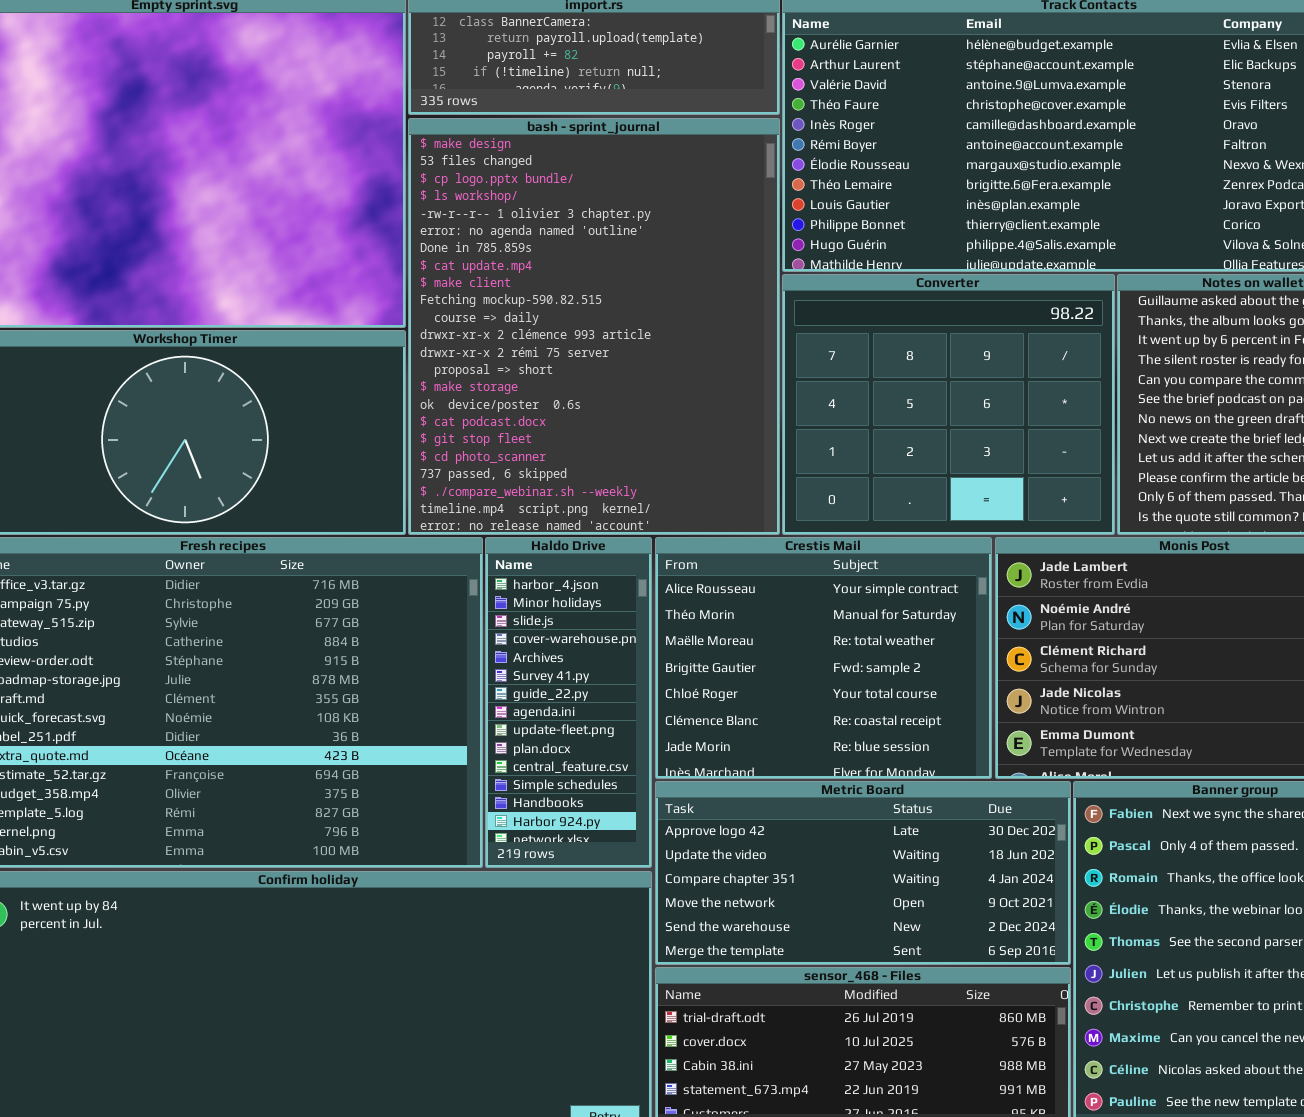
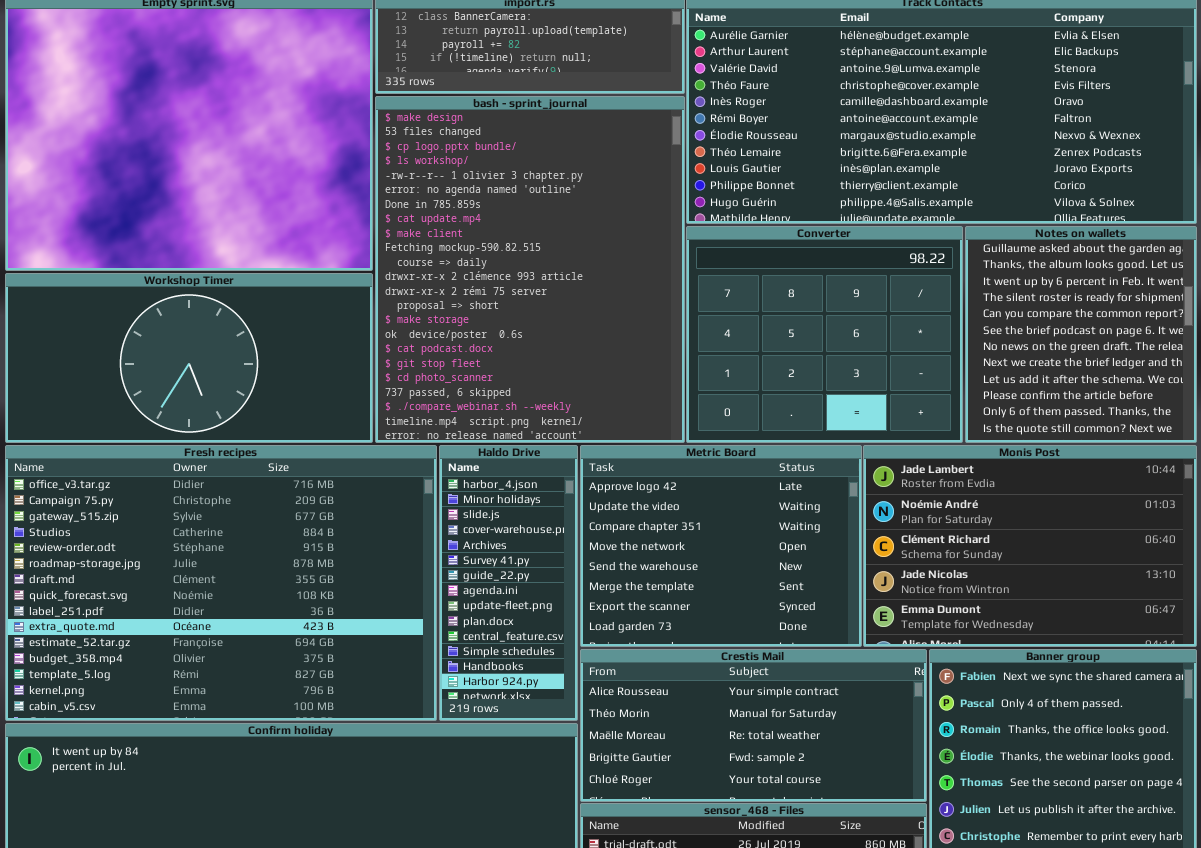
Crestis Mail: [655,537,992,779] -> [580,649,927,802], moved, resized
Metric Board: [655,781,1071,965] -> [580,445,862,647], moved, resized

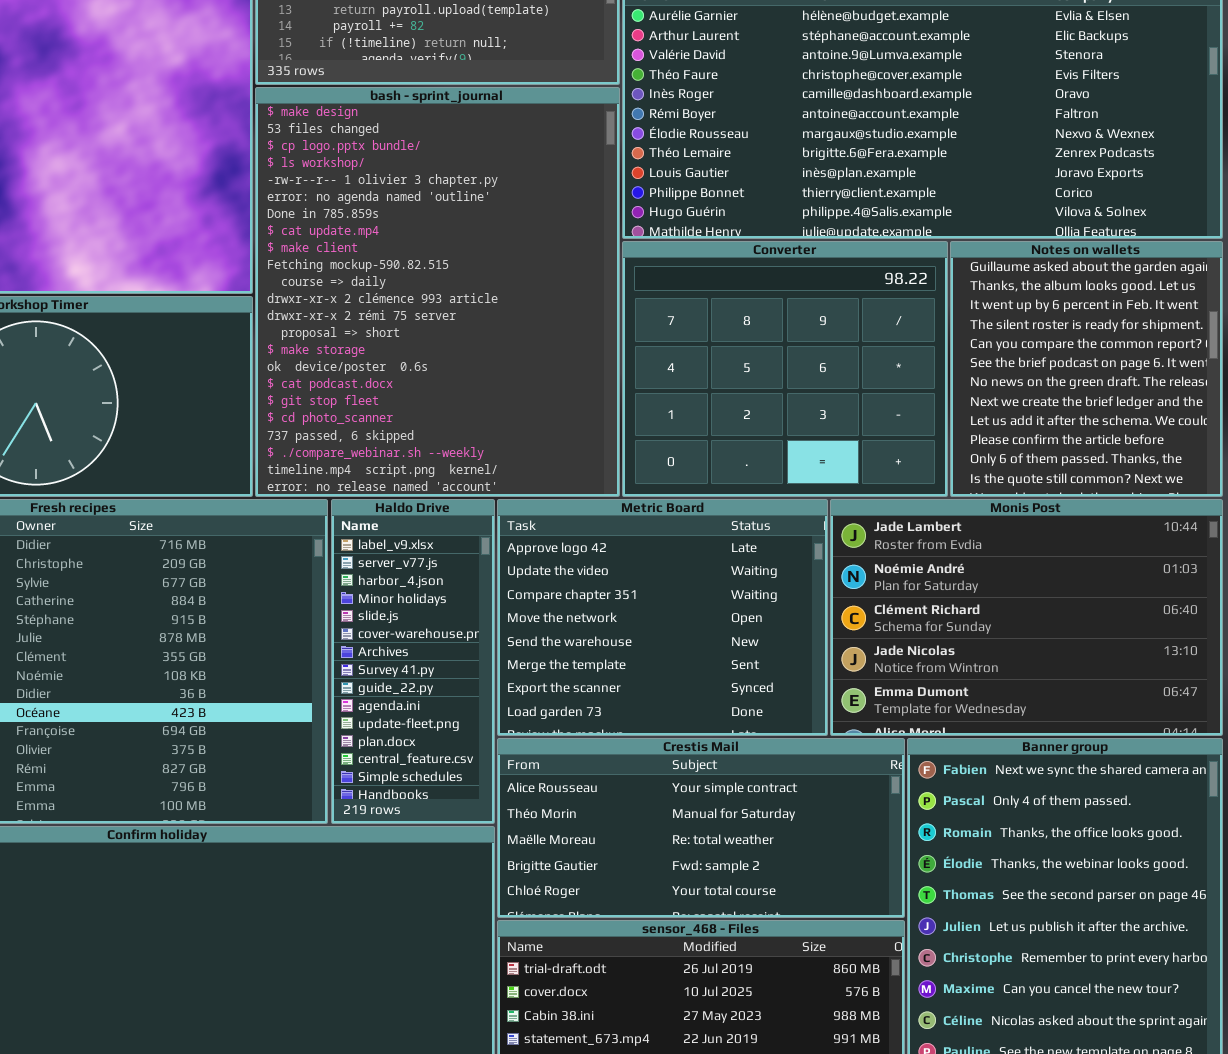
Haldo Drive: [439,445,578,721] -> [331,499,495,824], scrolled up 2 rows

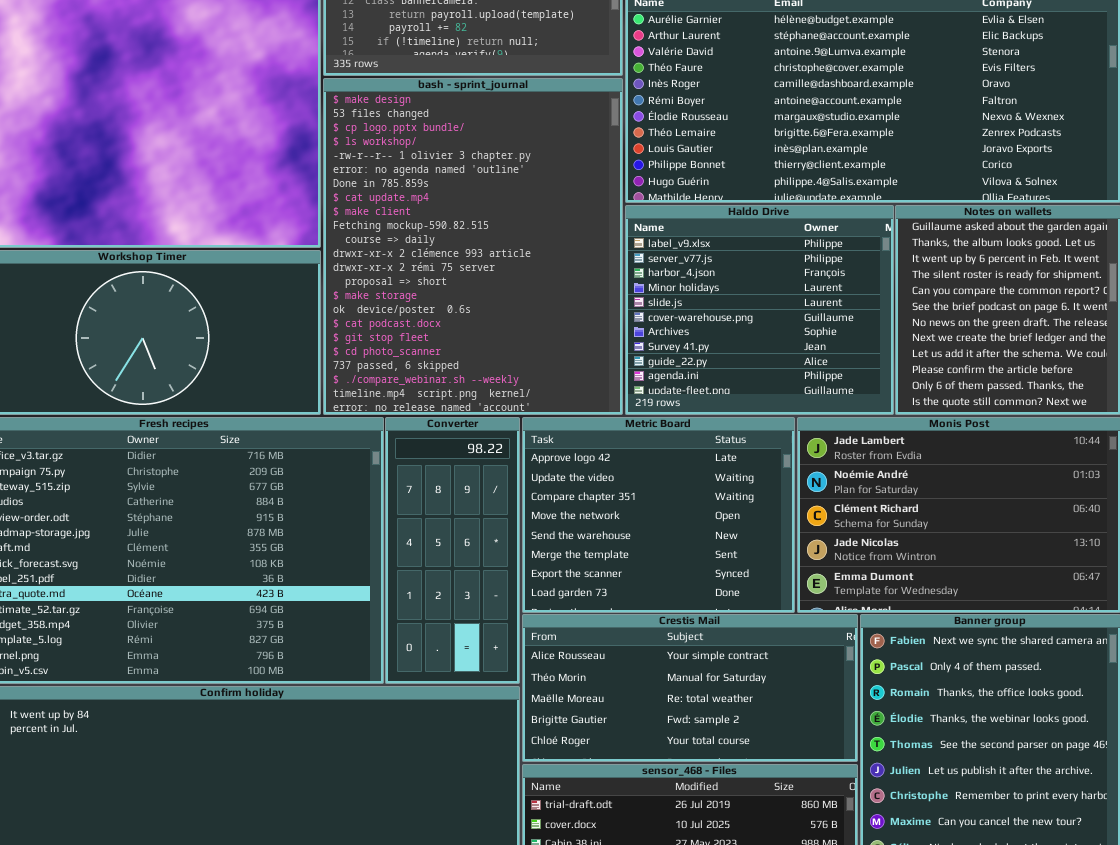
Converter: [622,241,948,497] -> [385,417,520,684], moved, resized
Haldo Drive: [331,499,495,824] -> [625,205,894,415], moved, resized

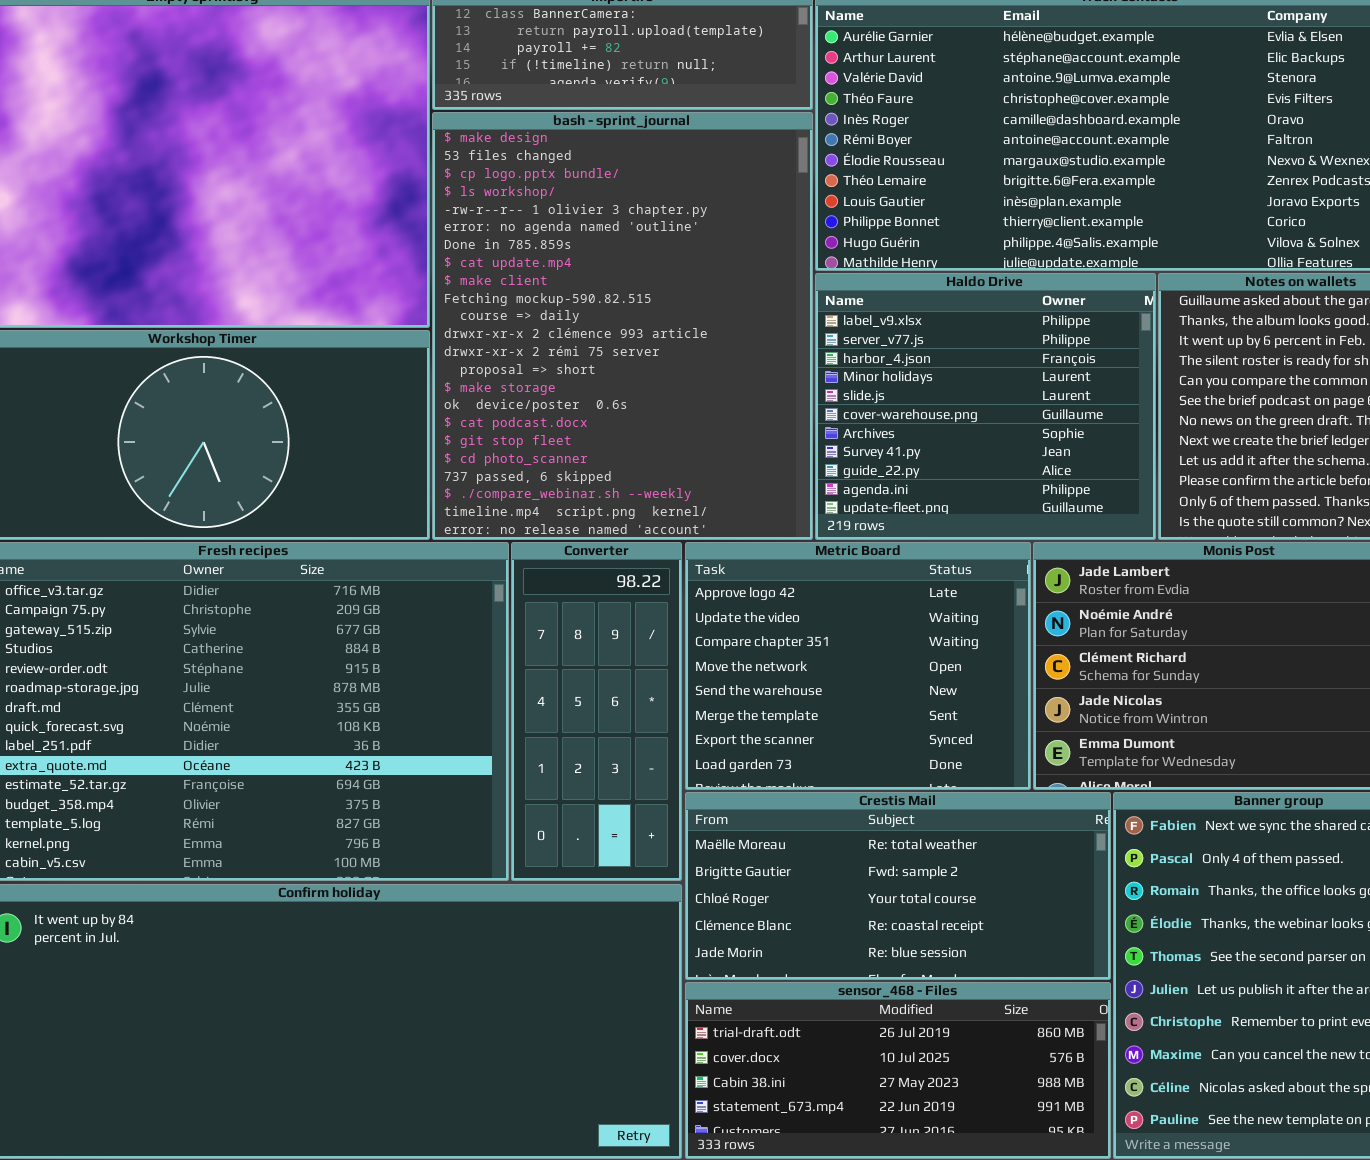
Crestis Mail: [522,614,858,762] -> [685,792,1111,980], scrolled down 2 rows

